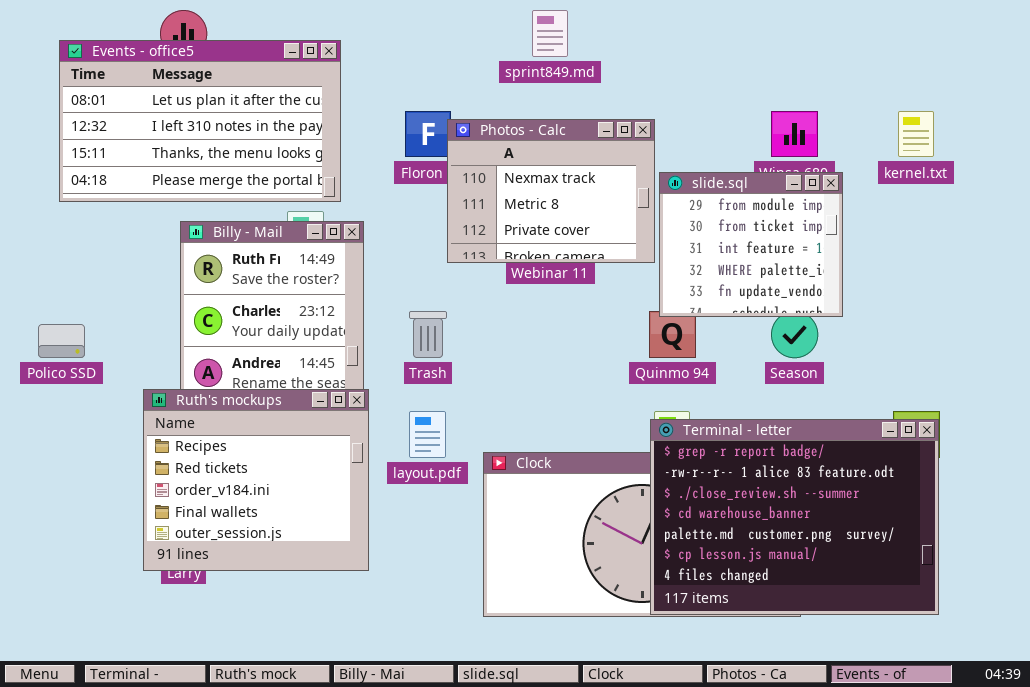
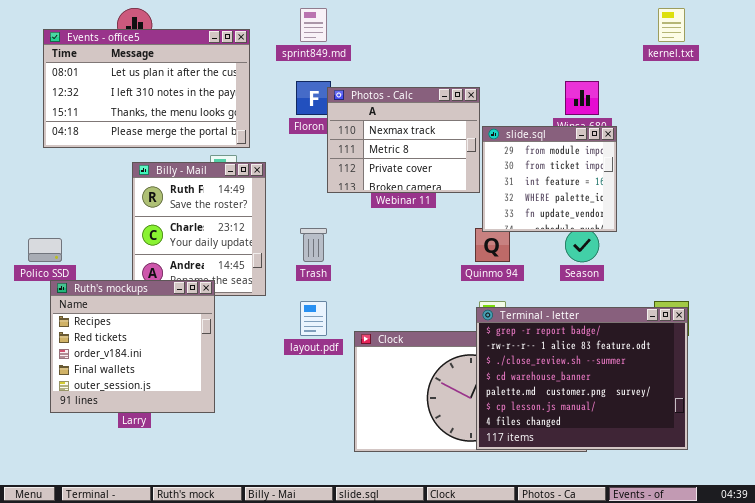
sprint849.md: [532,10,568,57] -> [300,8,327,42], moved
kernel.txt: [898,111,934,157] -> [658,8,685,42], moved
Ruth's mockups: [143,389,369,571] -> [50,280,215,413], moved

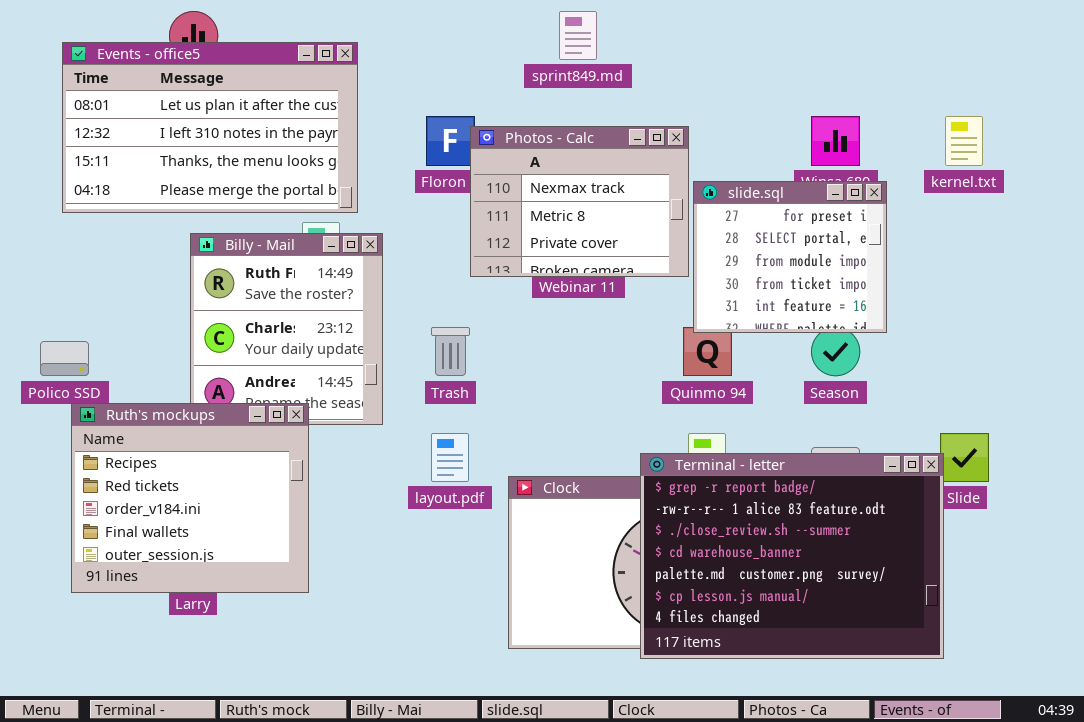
sprint849.md: [300,8,327,42] -> [559,11,597,60], moved
kernel.txt: [658,8,685,42] -> [945,116,983,166], moved
slide.sql: [482,126,617,232] -> [693,181,887,333], scrolled up 2 rows
Terminal - letter: [476,307,688,450] -> [640,453,944,659], moved

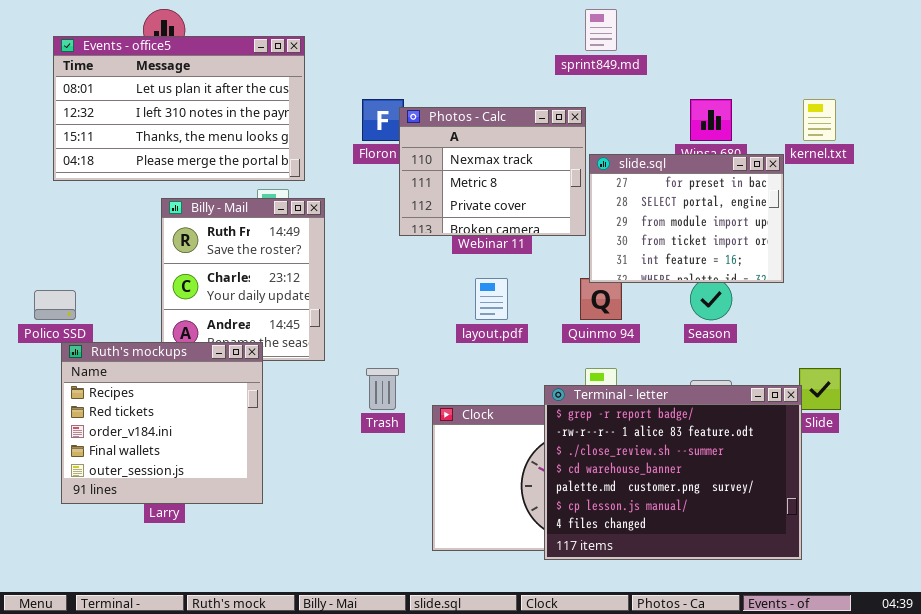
sprint849.md: [559,11,597,60] -> [585,9,617,51], moved
slide.sql: [693,181,887,333] -> [589,154,784,283], resized
Trash: [431,327,470,376] -> [366,368,399,410], moved
layout.pdf: [431,433,469,482] -> [475,278,508,320], moved

